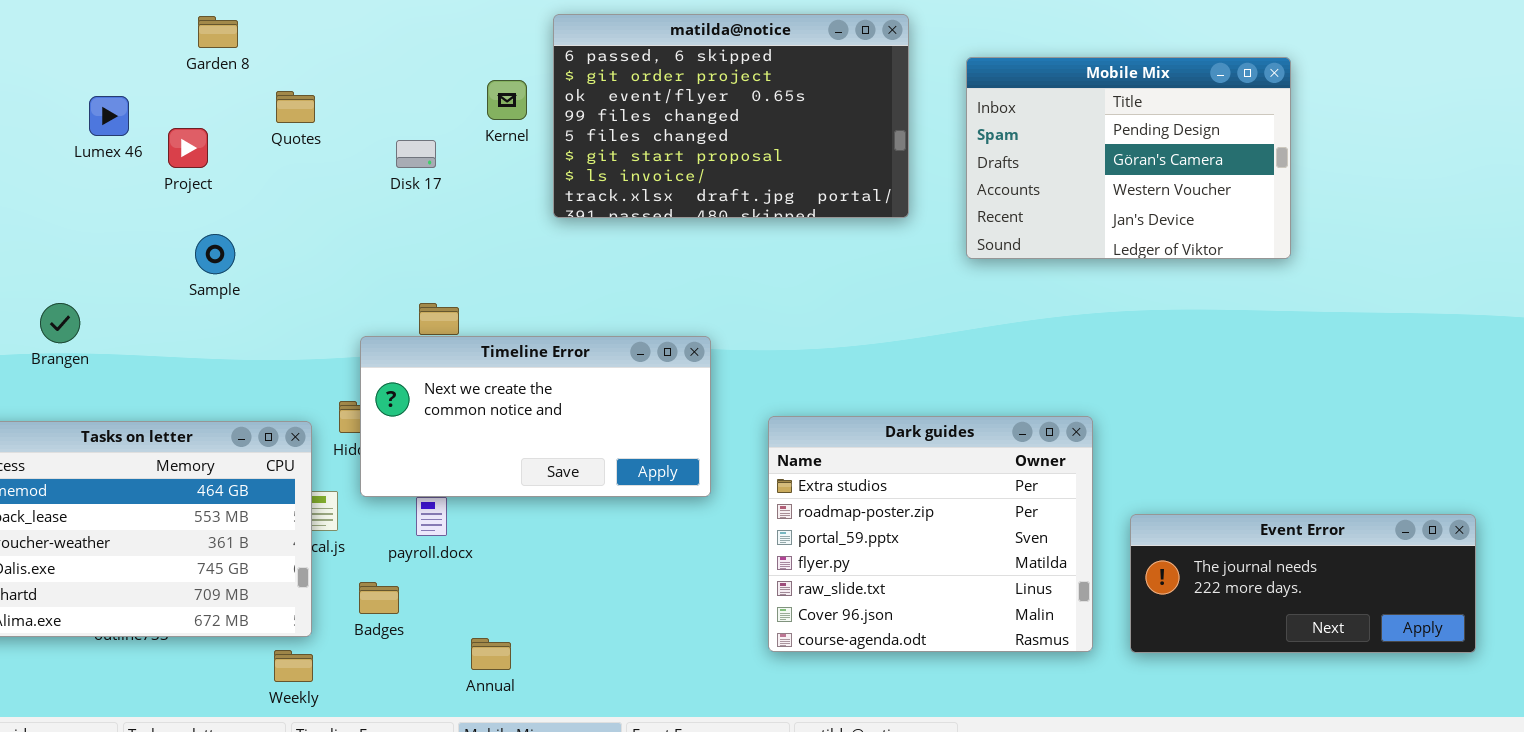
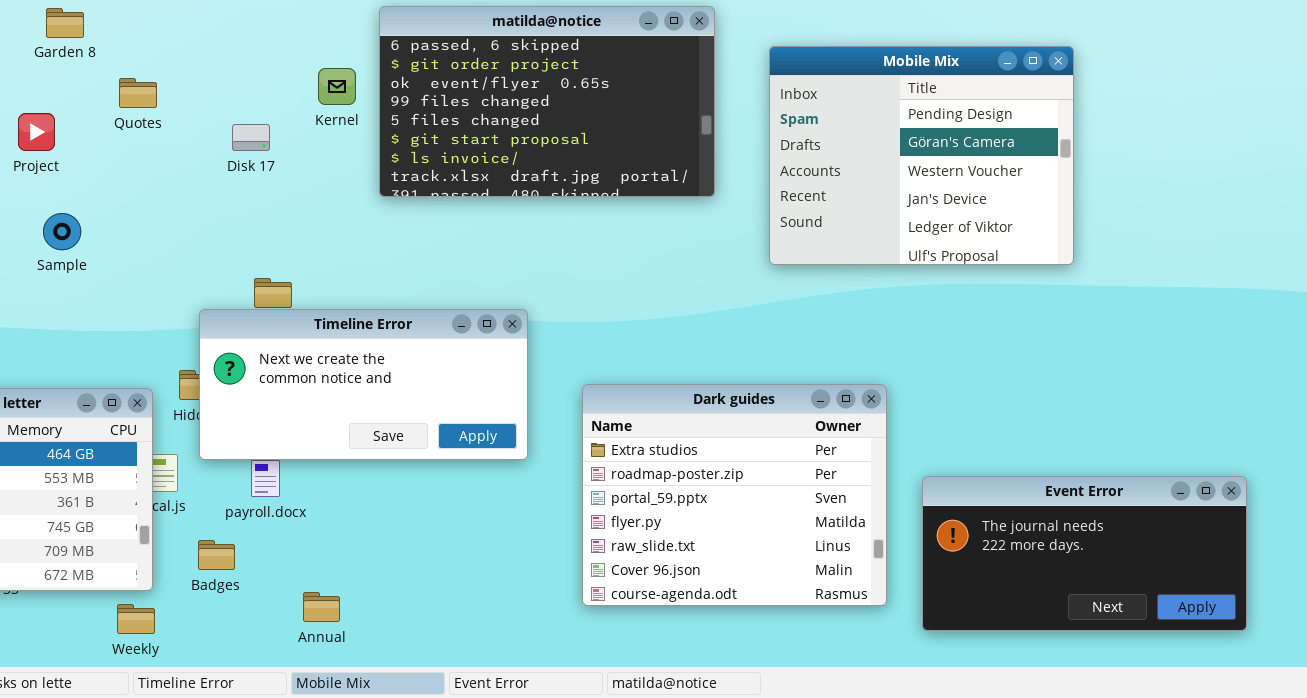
Mobile Mix: [966,57,1291,259] -> [769,46,1074,265], resized
Event Error: [1130,514,1476,653] -> [922,476,1247,631], resized

